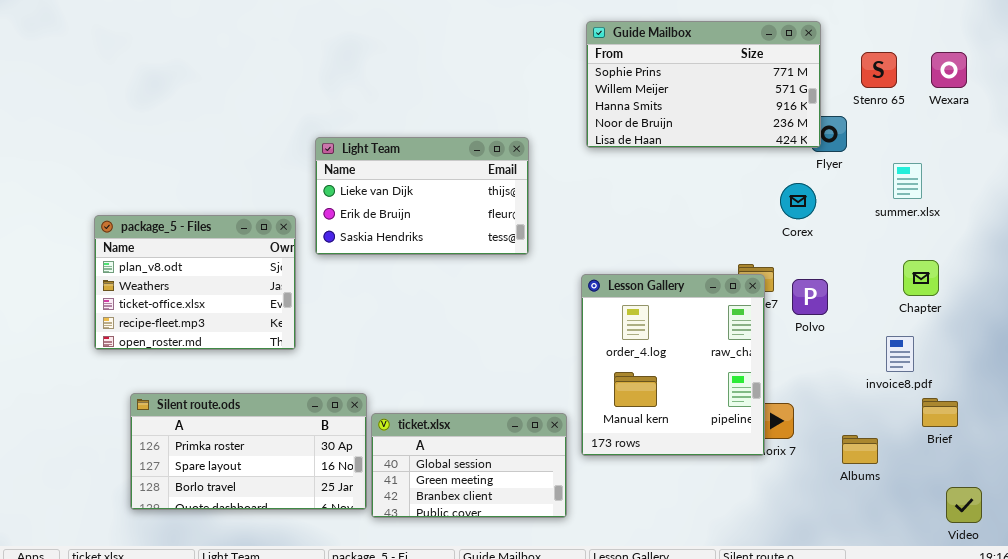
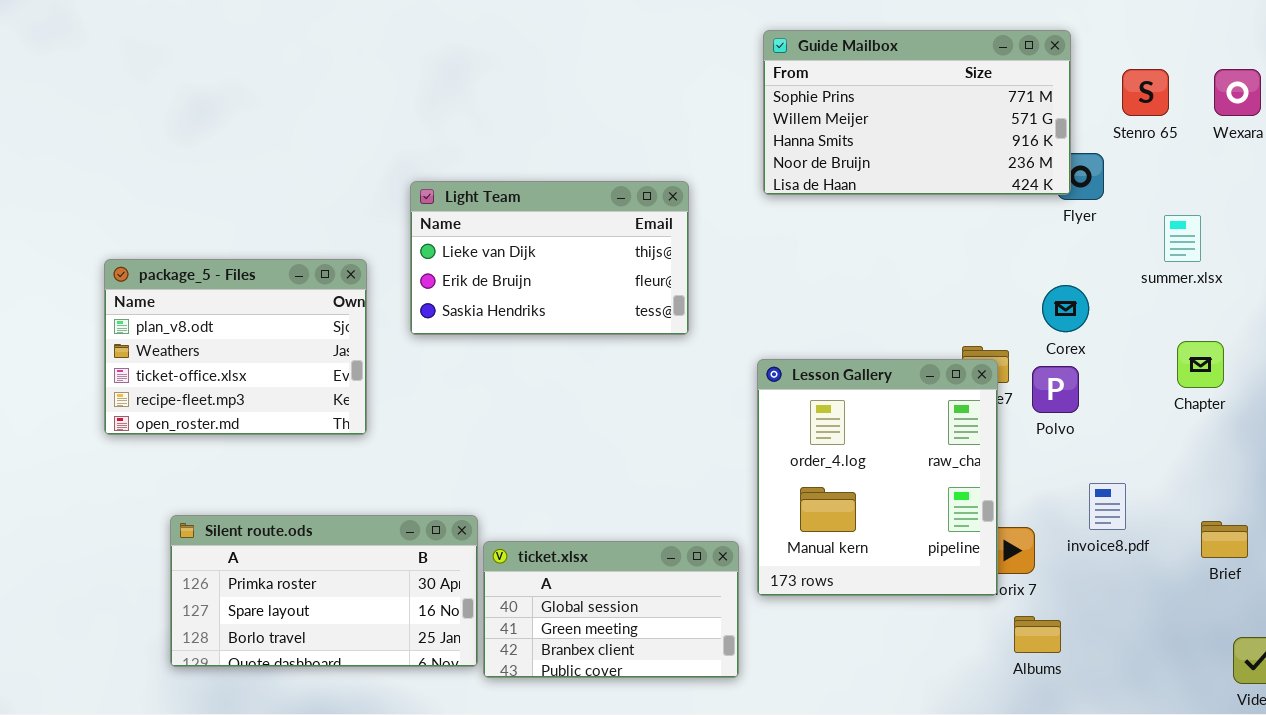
Corex: [780,183,816,219] -> [1042,285,1089,332], moved
package_5 - Files: [94,215,296,350] -> [104,259,367,435], moved
invoice8.pdf: [886,336,914,372] -> [1089,483,1126,530], moved
Albums: [842,435,878,464] -> [1014,616,1061,653], moved

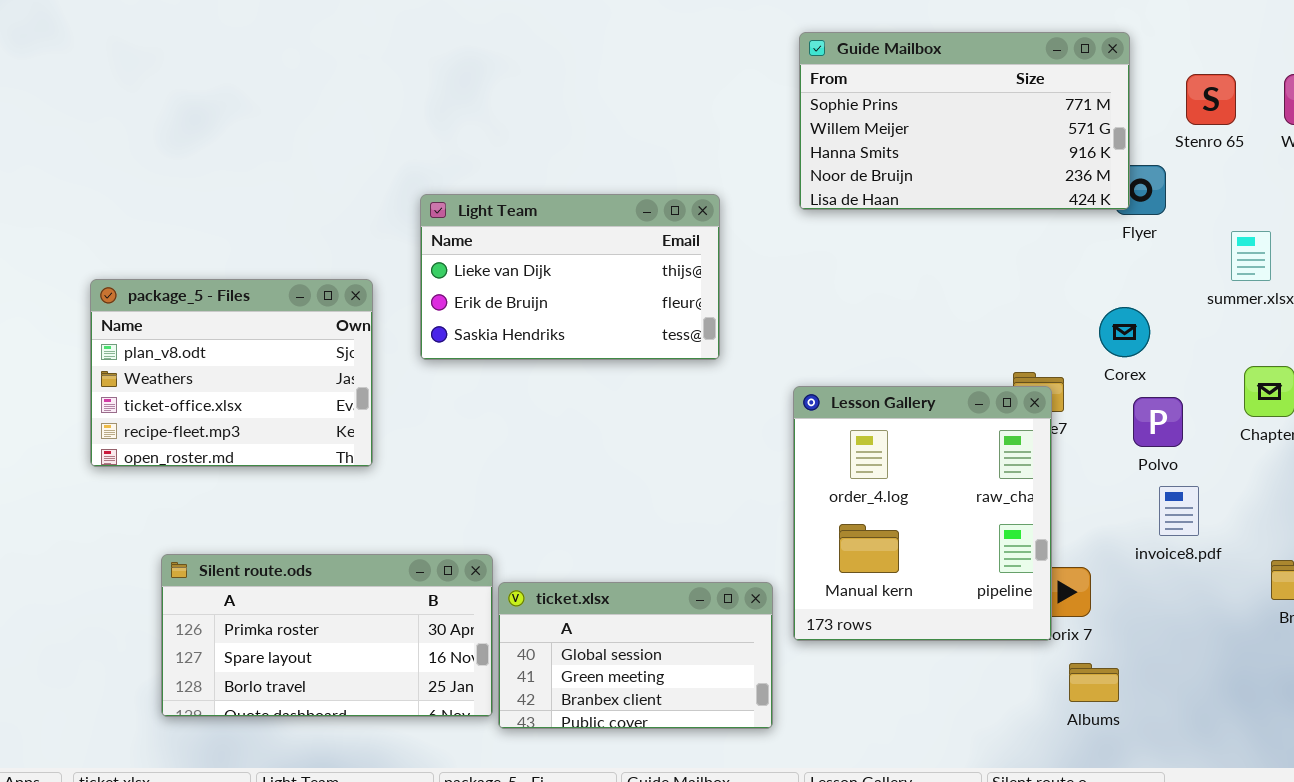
Polvo: [1032,366,1079,413] -> [1133,397,1183,447], moved
invoice8.pdf: [1089,483,1126,530] -> [1159,486,1199,536], moved

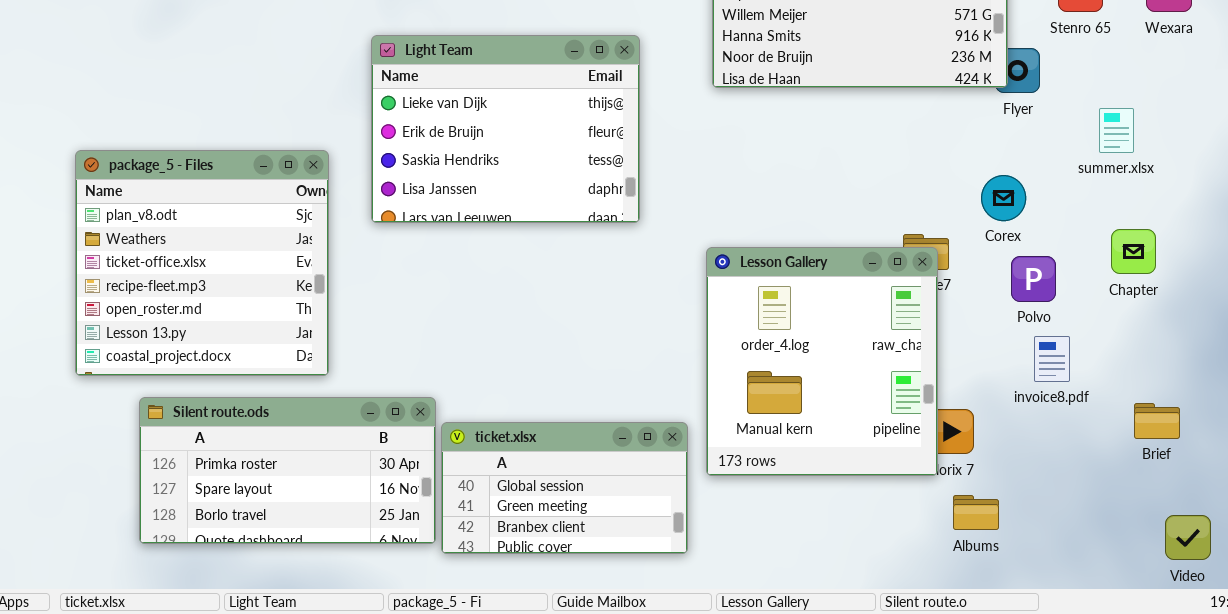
Light Team: [420,194,720,360] -> [371,35,640,223], resized
package_5 - Files: [90,279,373,467] -> [75,150,329,376], resized

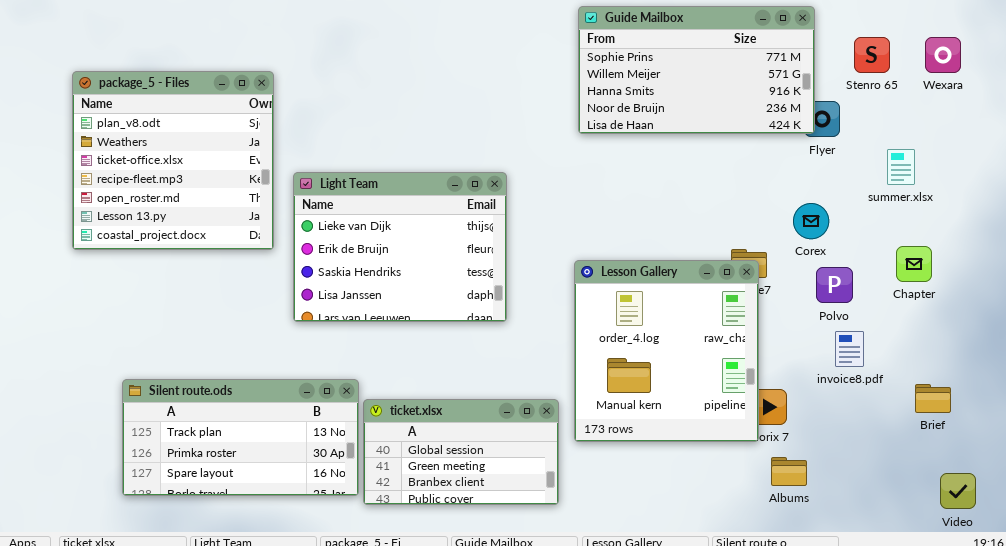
Light Team: [371,35,640,223] -> [293,172,507,322], moved
package_5 - Files: [75,150,329,376] -> [72,71,274,250], moved
Silent route.ods: [139,397,436,544] -> [122,379,359,496], scrolled up 1 row

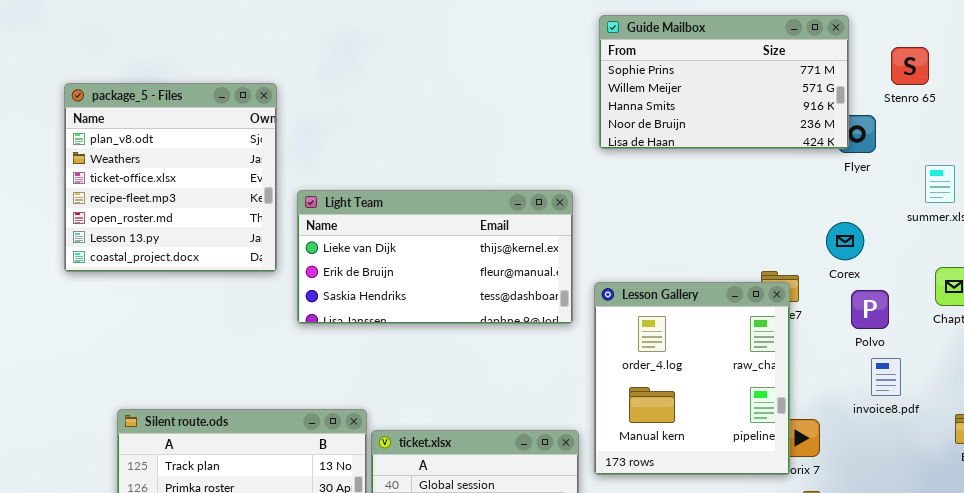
Light Team: [293,172,507,322] -> [297,190,573,324], resized

